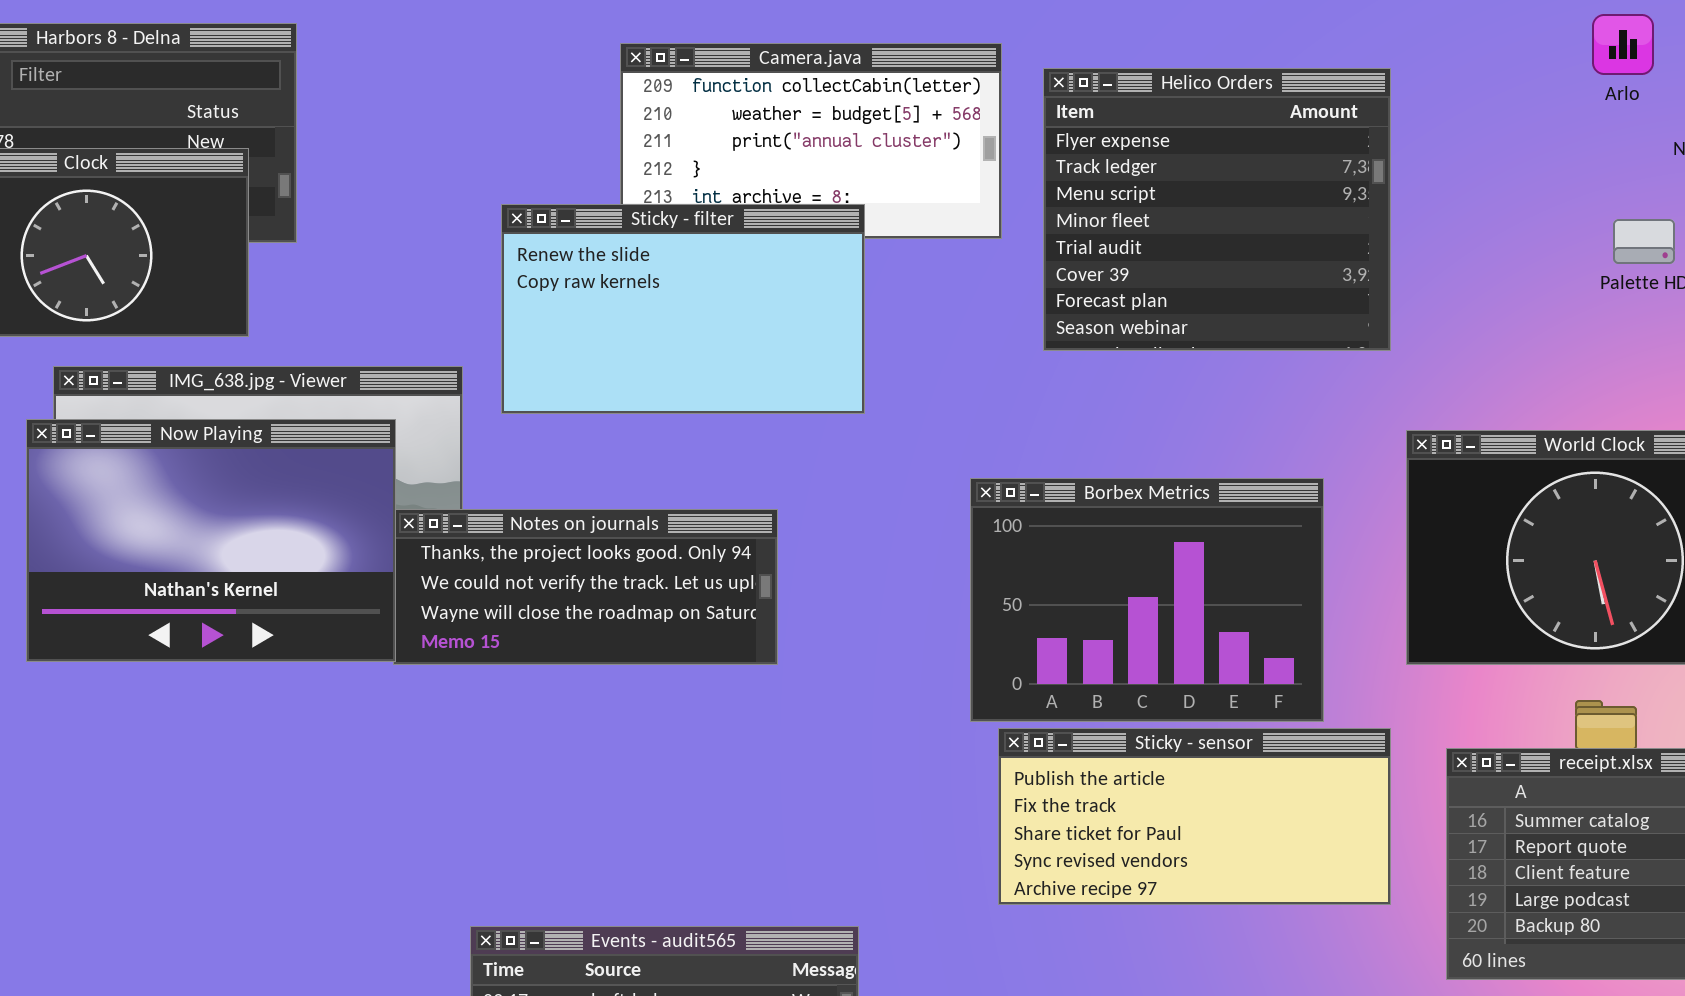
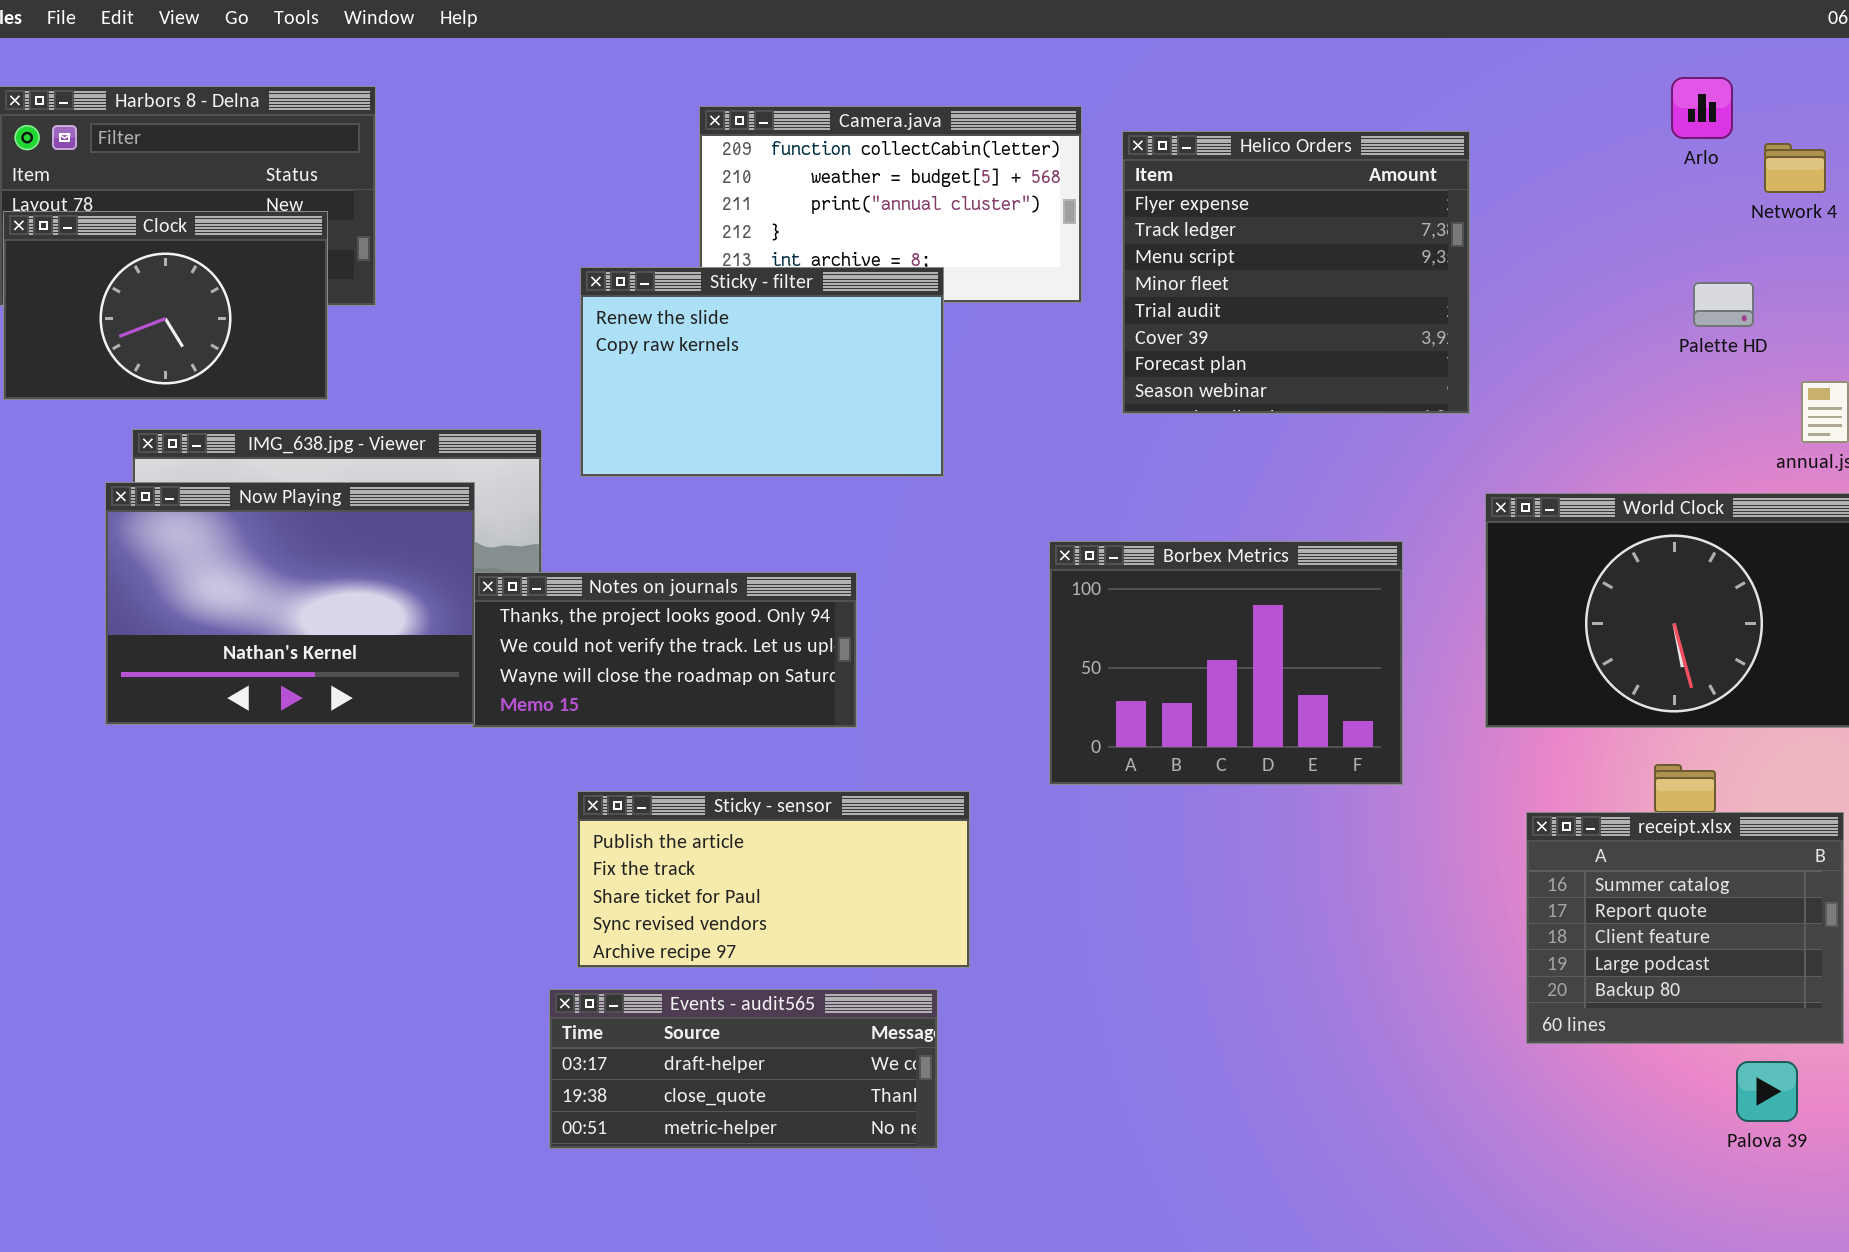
Sticky - sensor: [998,728,1391,905] -> [577,791,970,968], moved

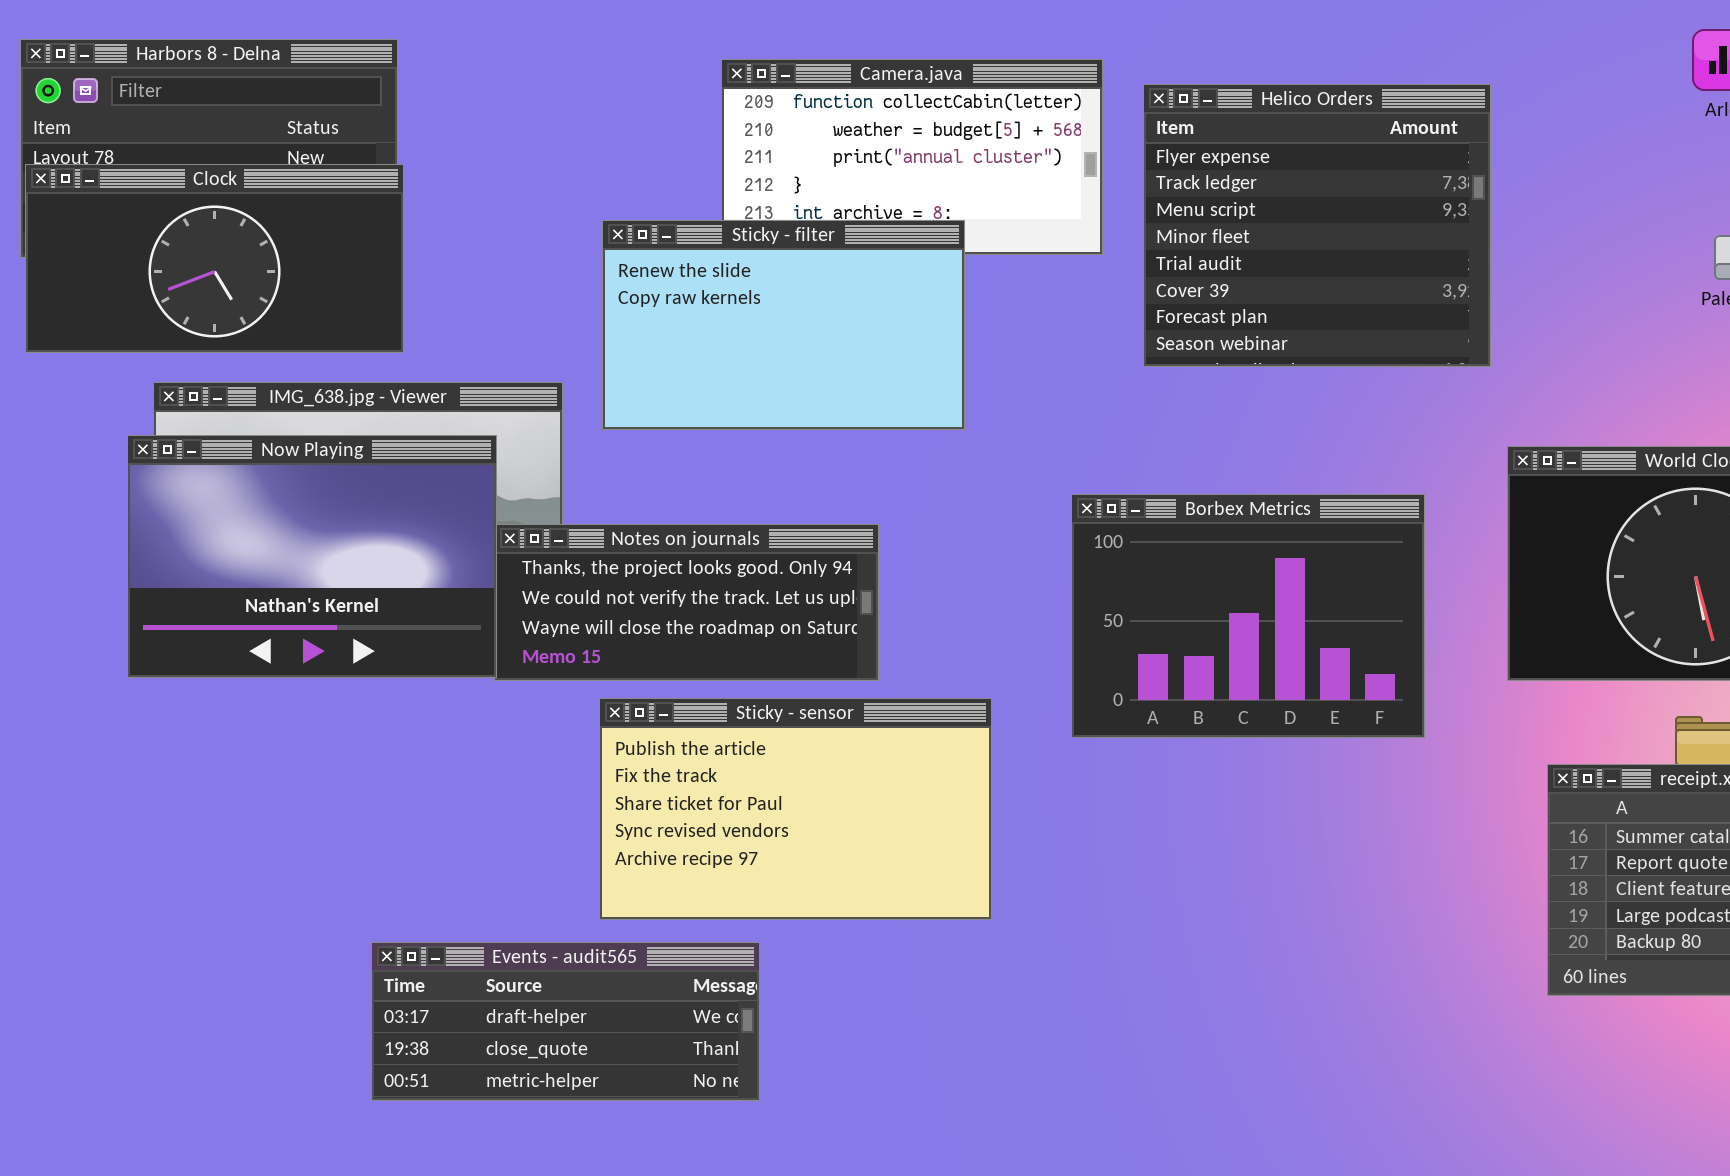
Clock: [3,211,328,400] -> [25,164,404,353], resized
Sticky - sensor: [577,791,970,968] -> [599,698,992,920], resized
Events - audit565: [549,989,938,1149] -> [371,942,760,1101], moved

